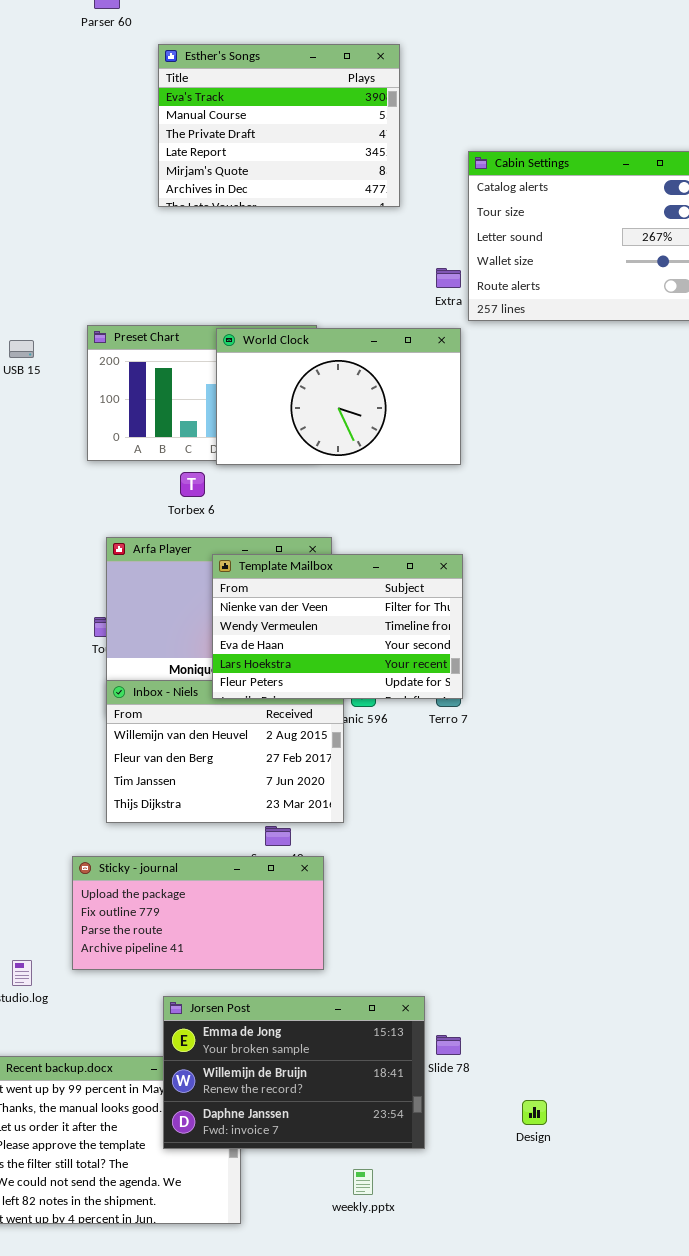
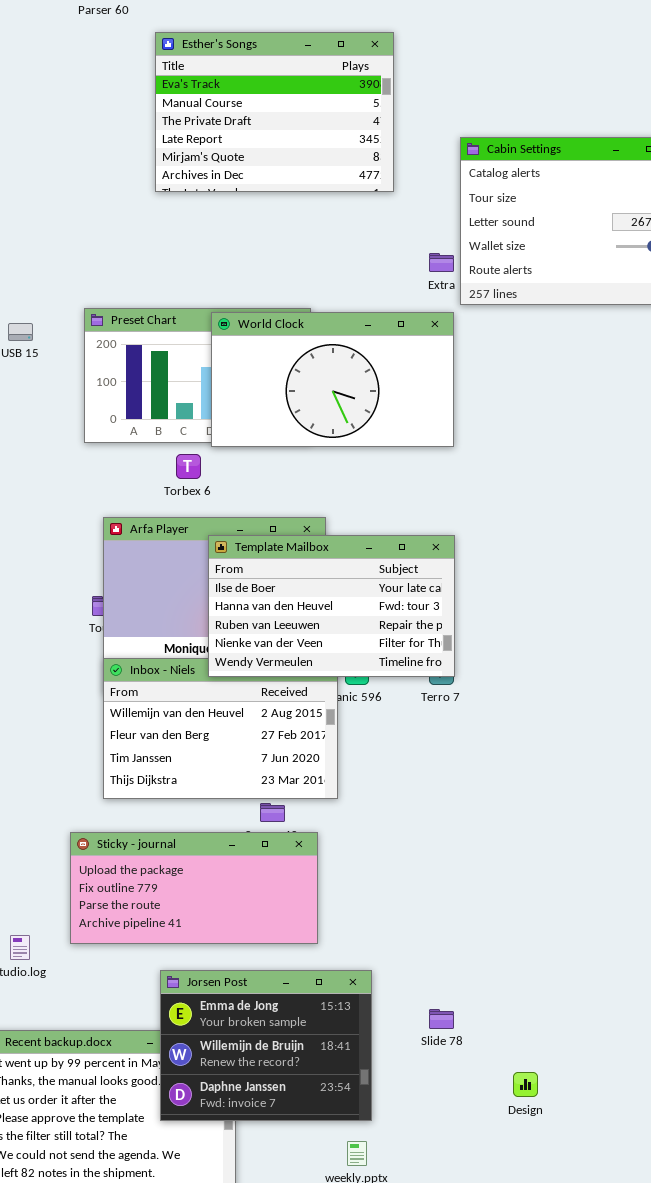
Template Mailbox: [212,554,463,699] -> [208,535,455,677], scrolled up 3 rows
Jorsen Post: [163,996,425,1149] -> [160,970,372,1121], resized

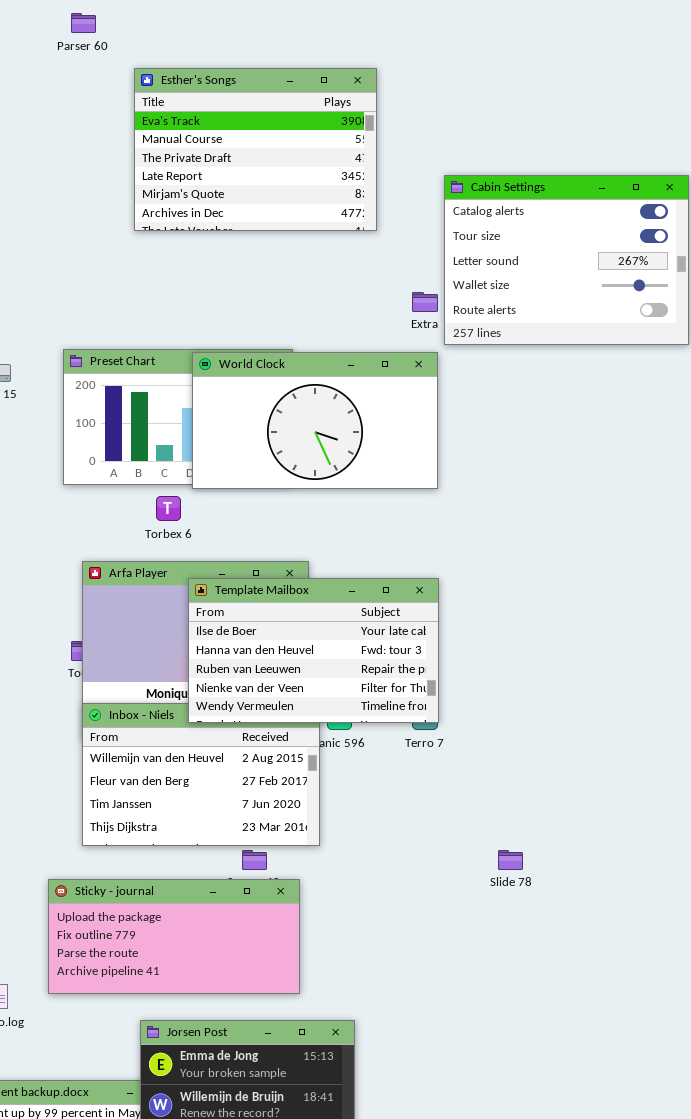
Slide 78: [429,1009,454,1029] -> [498,850,523,870], moved

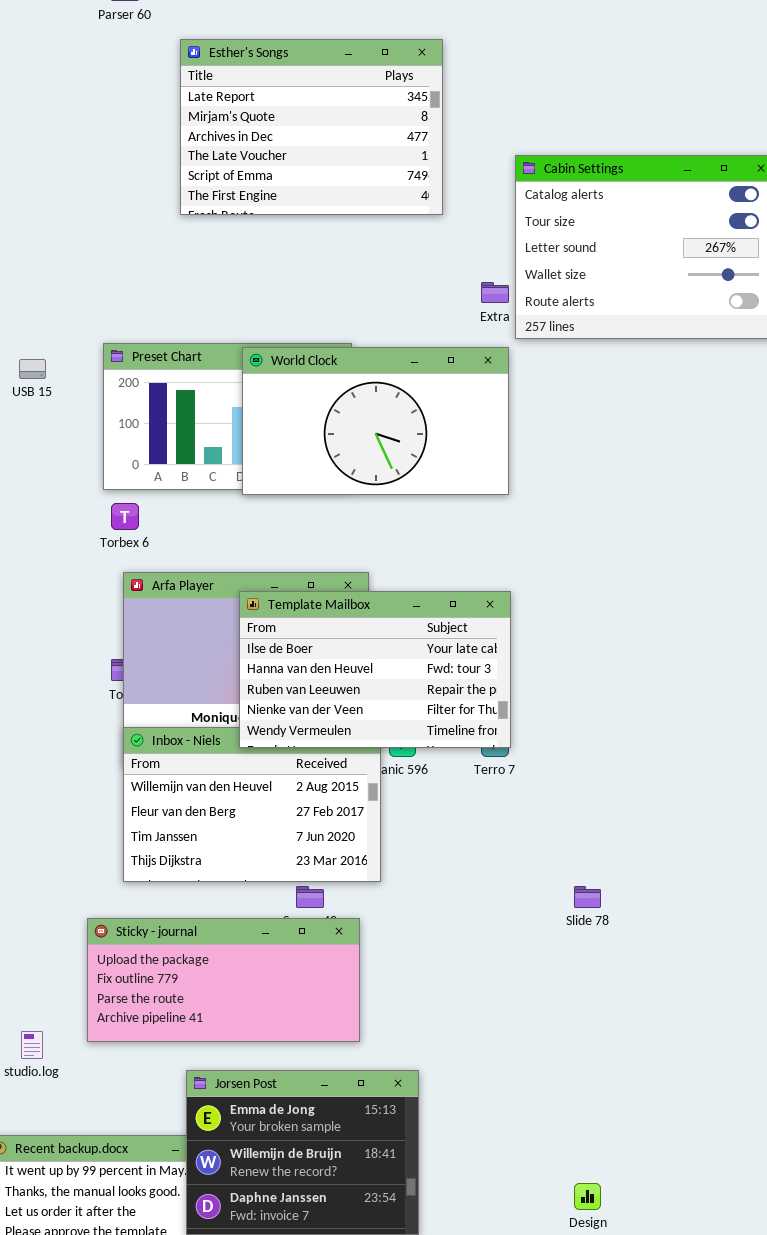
Esther's Songs: [134,68,377,231] -> [180,39,443,215], scrolled down 3 rows
Torbex 6: [156,496,181,521] -> [111,503,139,530], moved

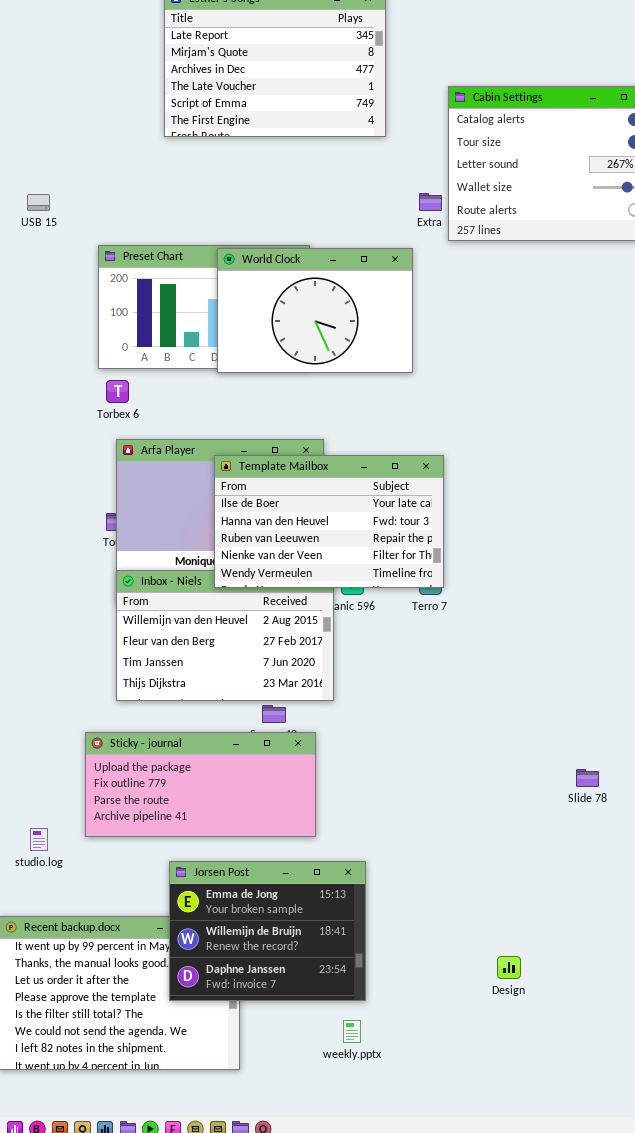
World Clock: [242,347,509,495] -> [217,248,413,373], resized
USB 15: [19,359,46,379] -> [27,194,50,211], moved
Slide 78: [574,886,601,908] -> [576,769,599,787], moved

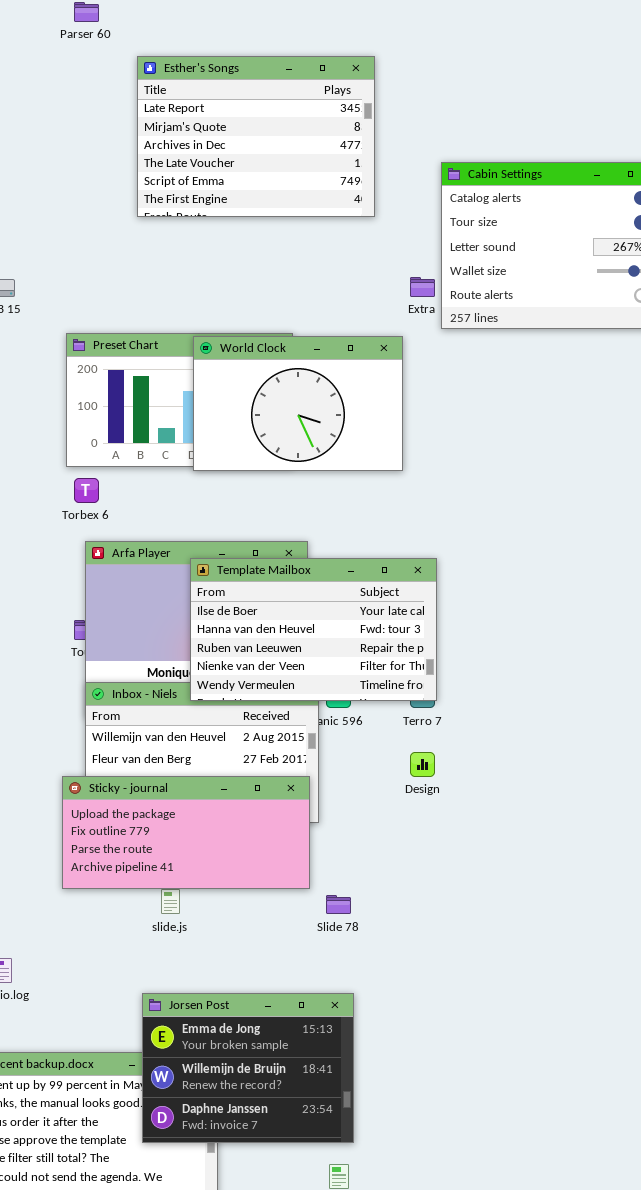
Sticky - journal: [85,732,316,837] -> [62,776,310,889], moved
Slide 78: [576,769,599,787] -> [326,895,351,914], moved
Design: [497,956,521,979] -> [410,752,435,777], moved

